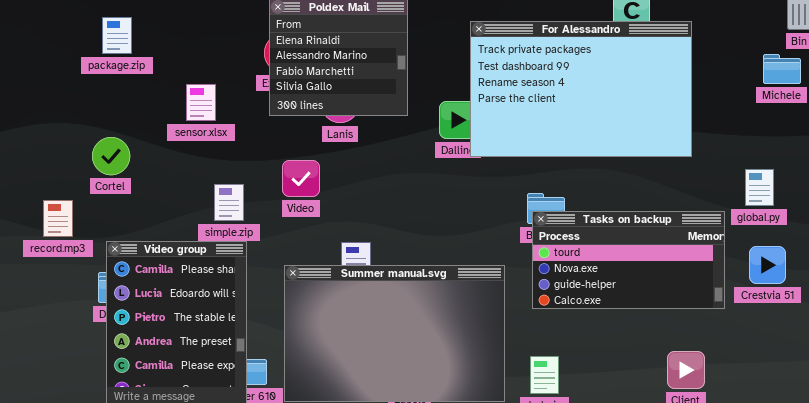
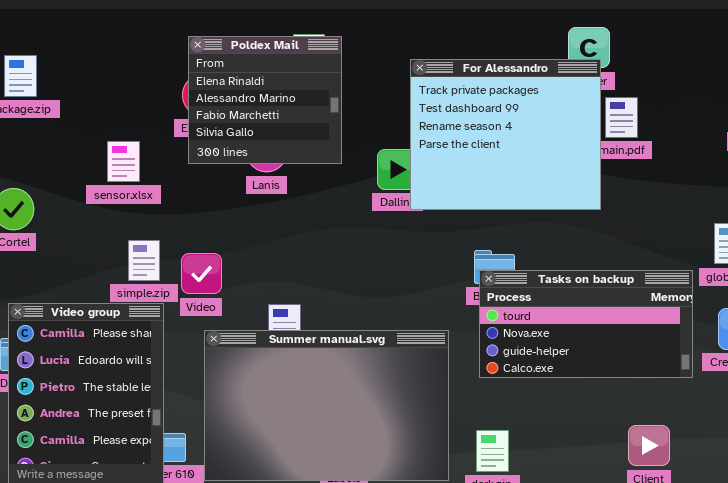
For Alessandro: [470,21,692,157] -> [410,59,601,210], resized
sensor.xlsx: [186,84,216,121] -> [107,141,140,182], moved
Video: [282,160,320,197] -> [181,253,222,294], moved

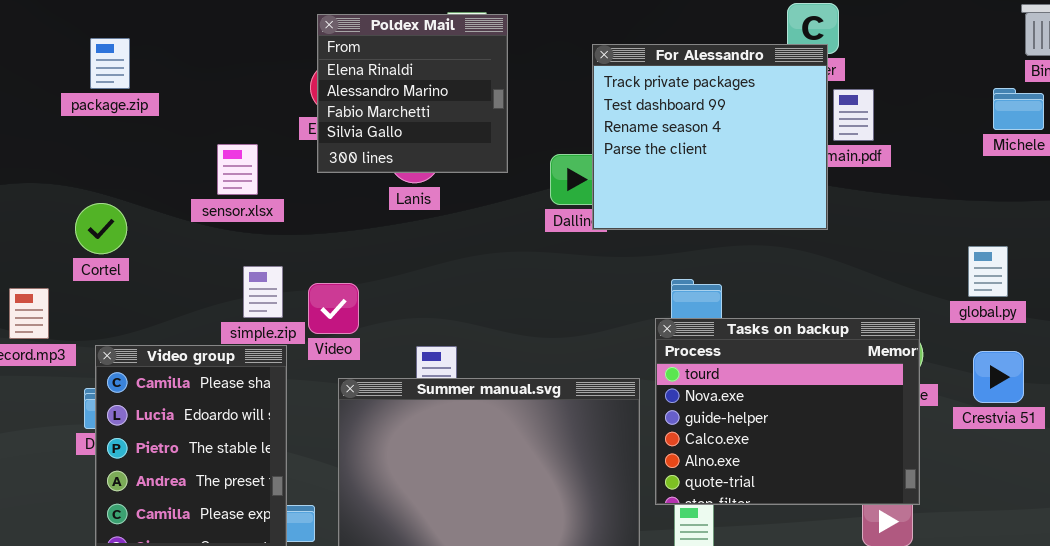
Tasks on backup: [479,270,693,378] -> [655,318,920,505], moved, resized

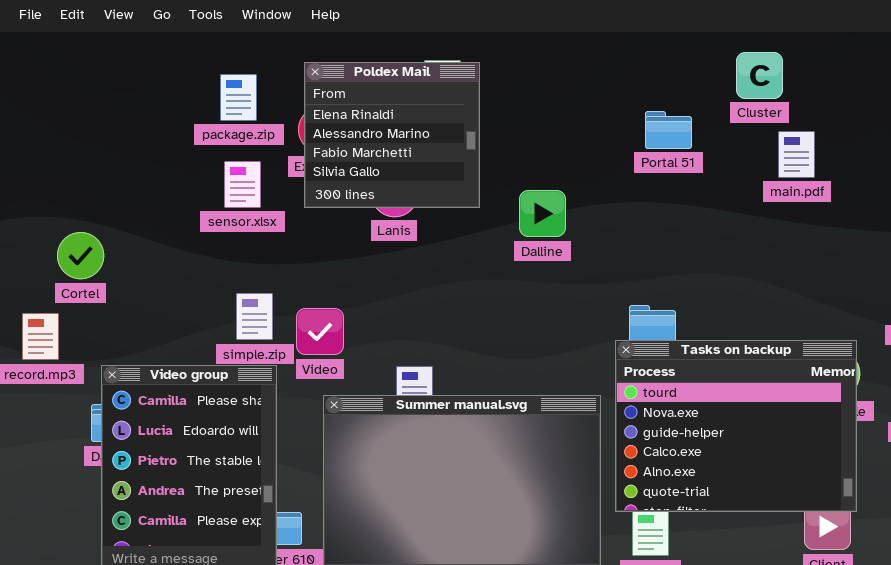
package.zip: [90,38,130,89] -> [220,74,257,121], moved
For Alessandro: [592,44,828,230] -> none, closed
sensor.xlsx: [217,144,258,195] -> [224,161,261,208], moved
Cortel: [75,203,127,254] -> [57,232,104,279], moved

